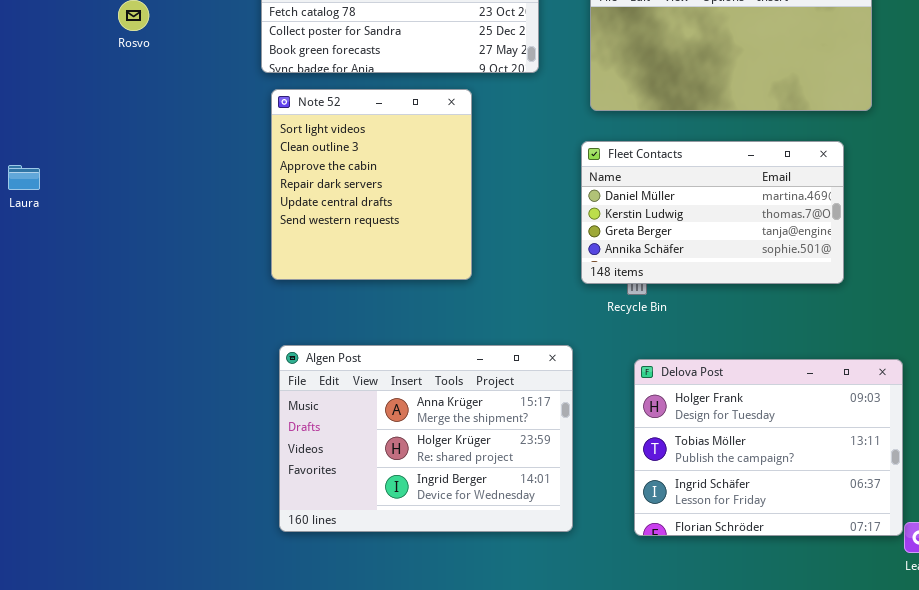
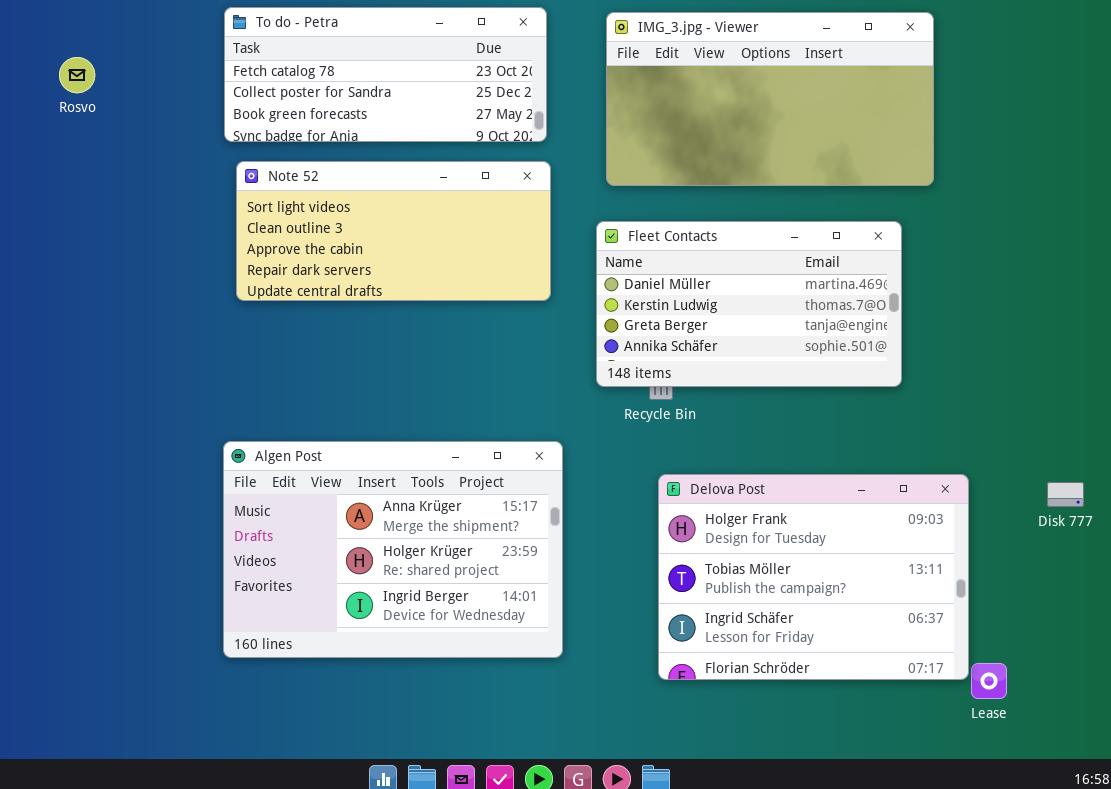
Note 52: [271,89,472,280] -> [236,161,551,301], resized
Algen Post: [279,345,573,532] -> [223,441,563,658], moved

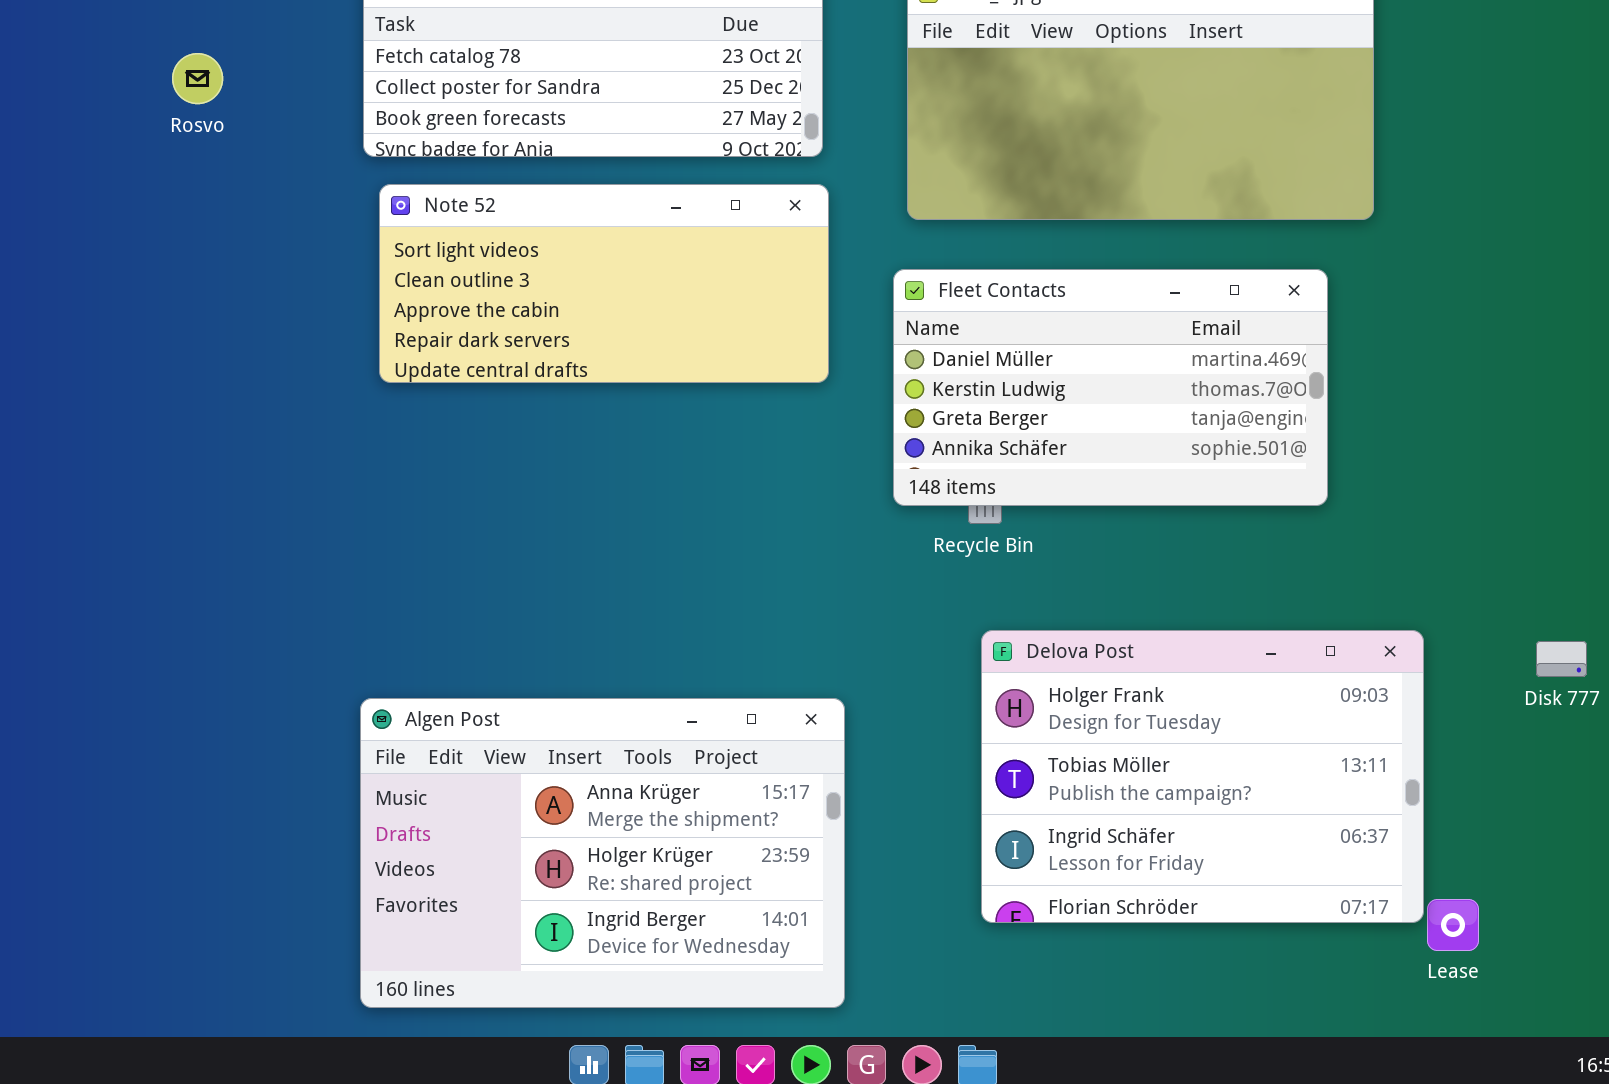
Rosvo: [59,57,95,93] -> [172,53,223,104], moved
Algen Post: [223,441,563,658] -> [360,698,845,1008], moved

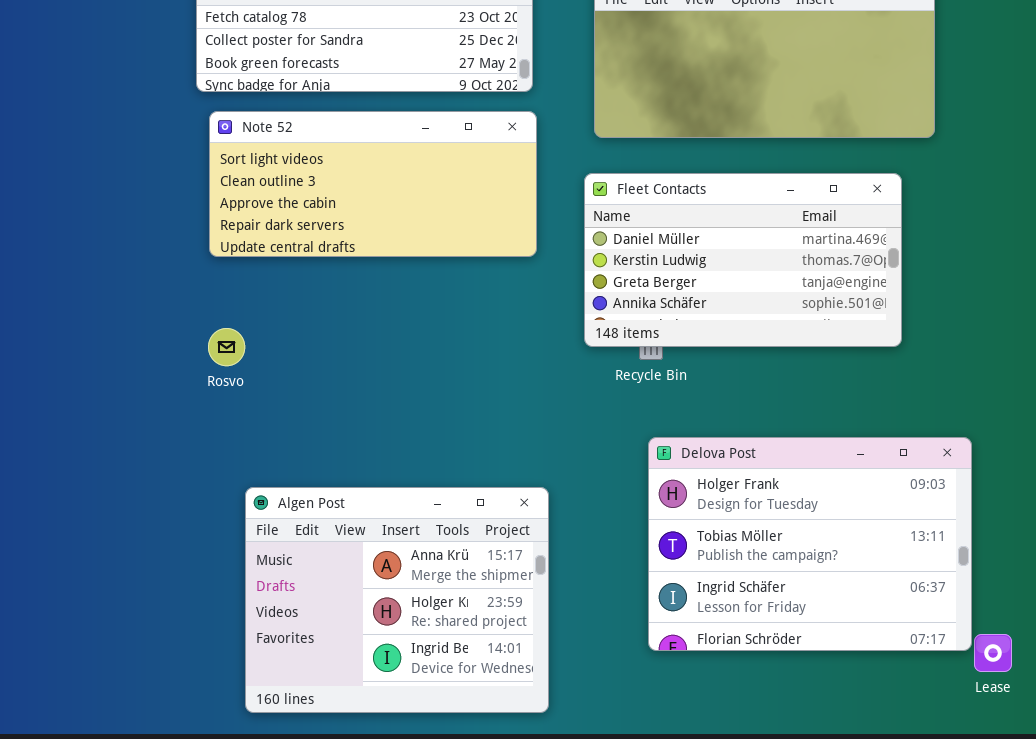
Rosvo: [172,53,223,104] -> [208,328,245,366], moved
Algen Post: [360,698,845,1008] -> [245,487,549,713], resized

